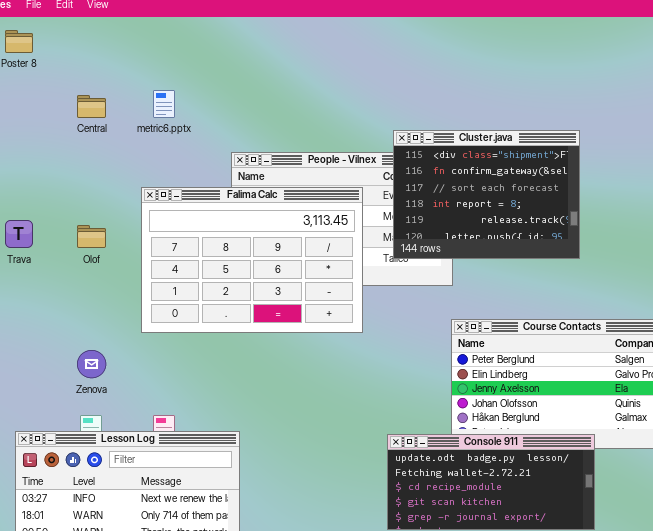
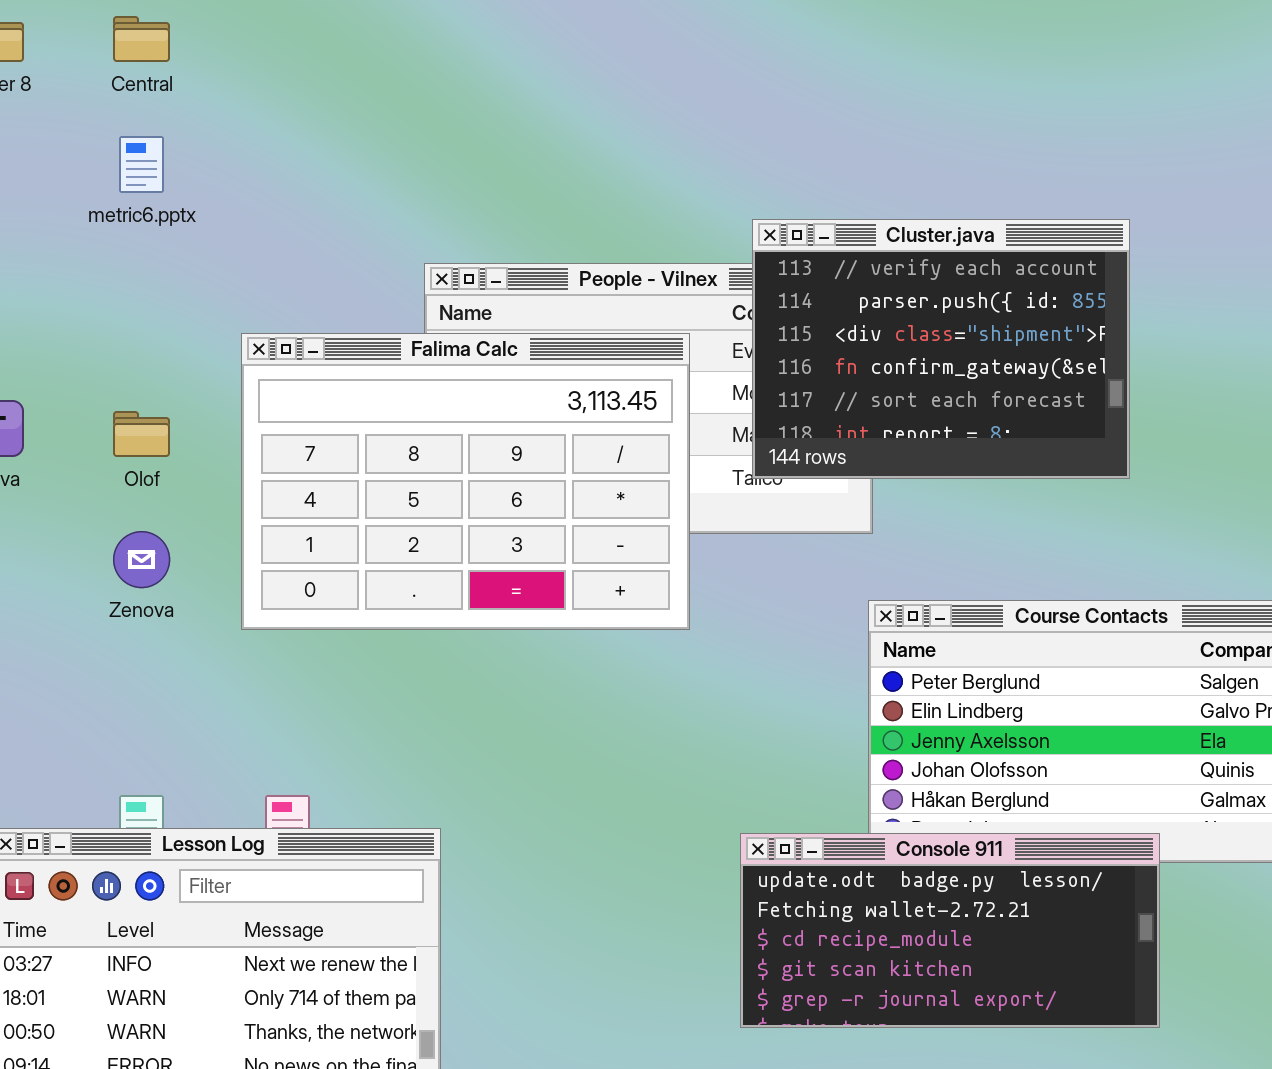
metric6.pptx: [153,90,175,118] -> [119,136,164,193], moved
Central: [77,95,106,118] -> [113,16,170,62], moved
Cluster.java: [393,130,580,259] -> [752,219,1130,479], scrolled up 2 rows
Zenova: [77,350,106,378] -> [113,531,170,588], moved

